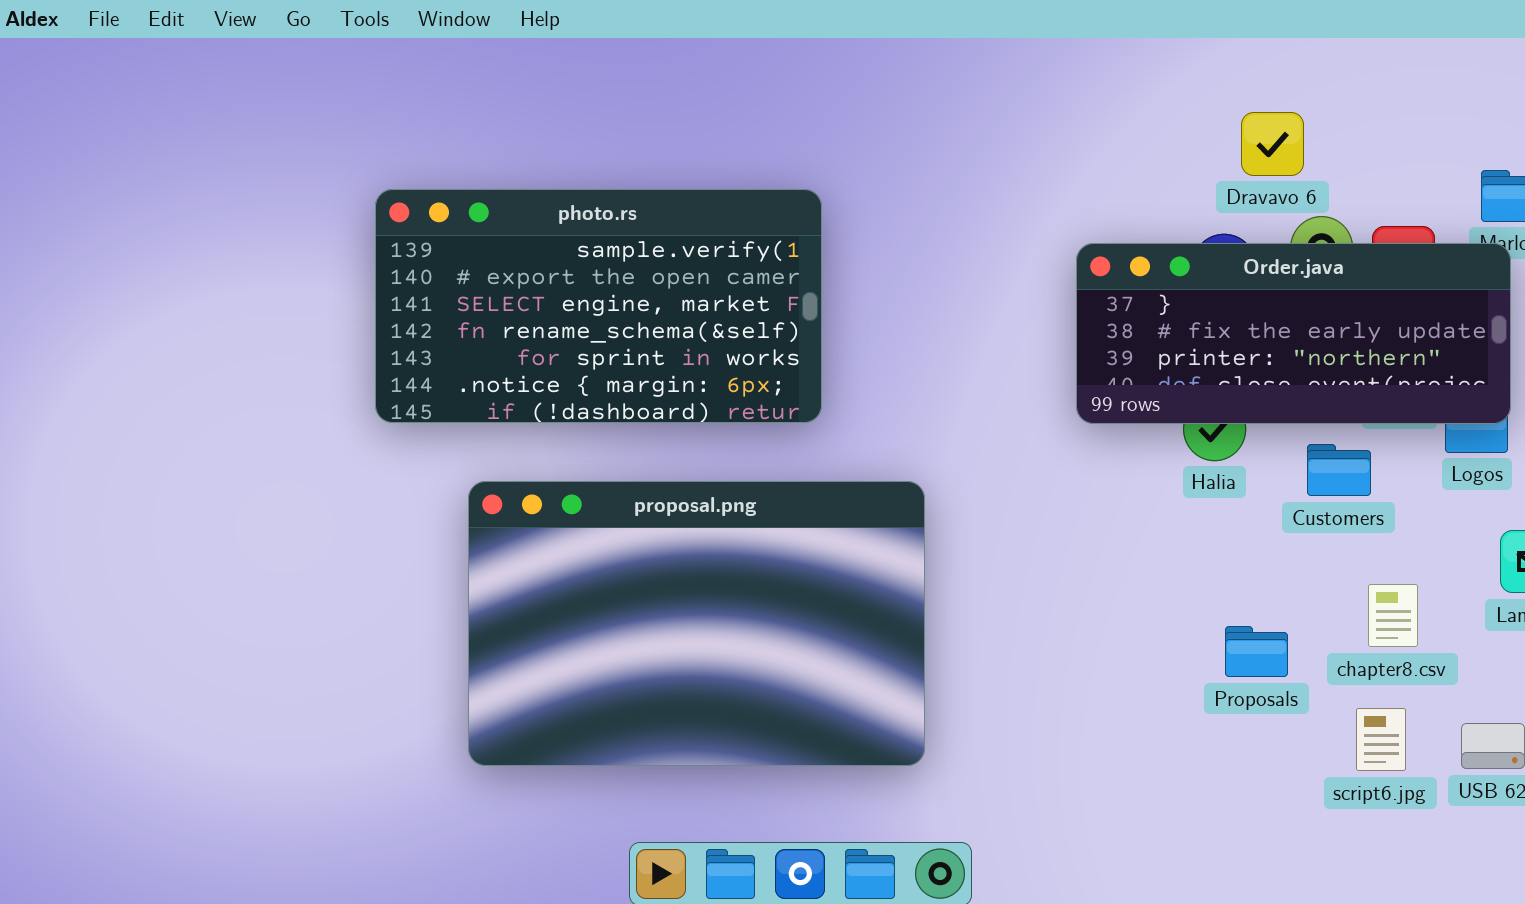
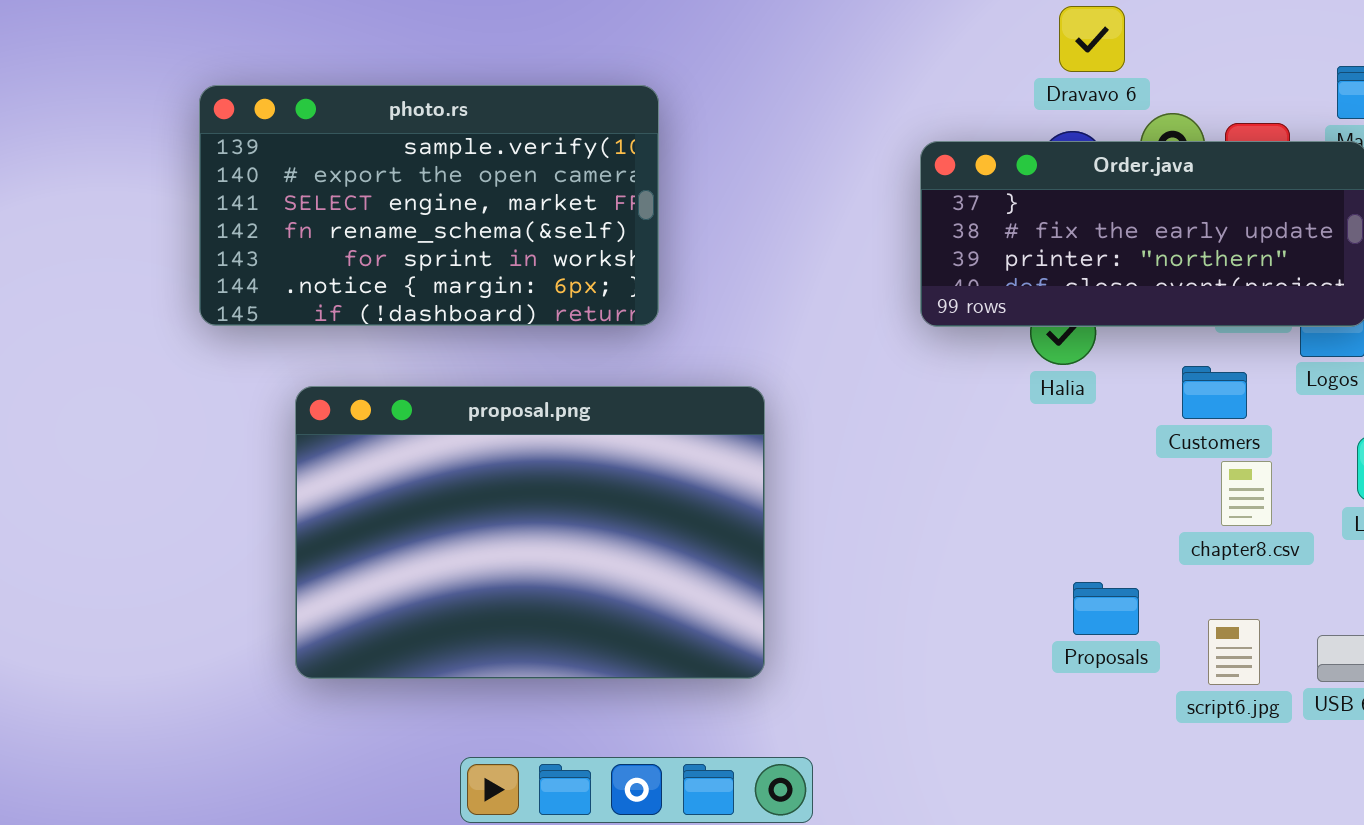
Dravavo 6: [1241,112,1304,176] -> [1059,6,1125,72], moved
Customers: [1307,444,1371,496] -> [1182,366,1247,419], moved
chapter8.csv: [1368,584,1418,647] -> [1221,461,1272,526], moved
Proposals: [1225,626,1288,677] -> [1073,582,1139,635], moved

